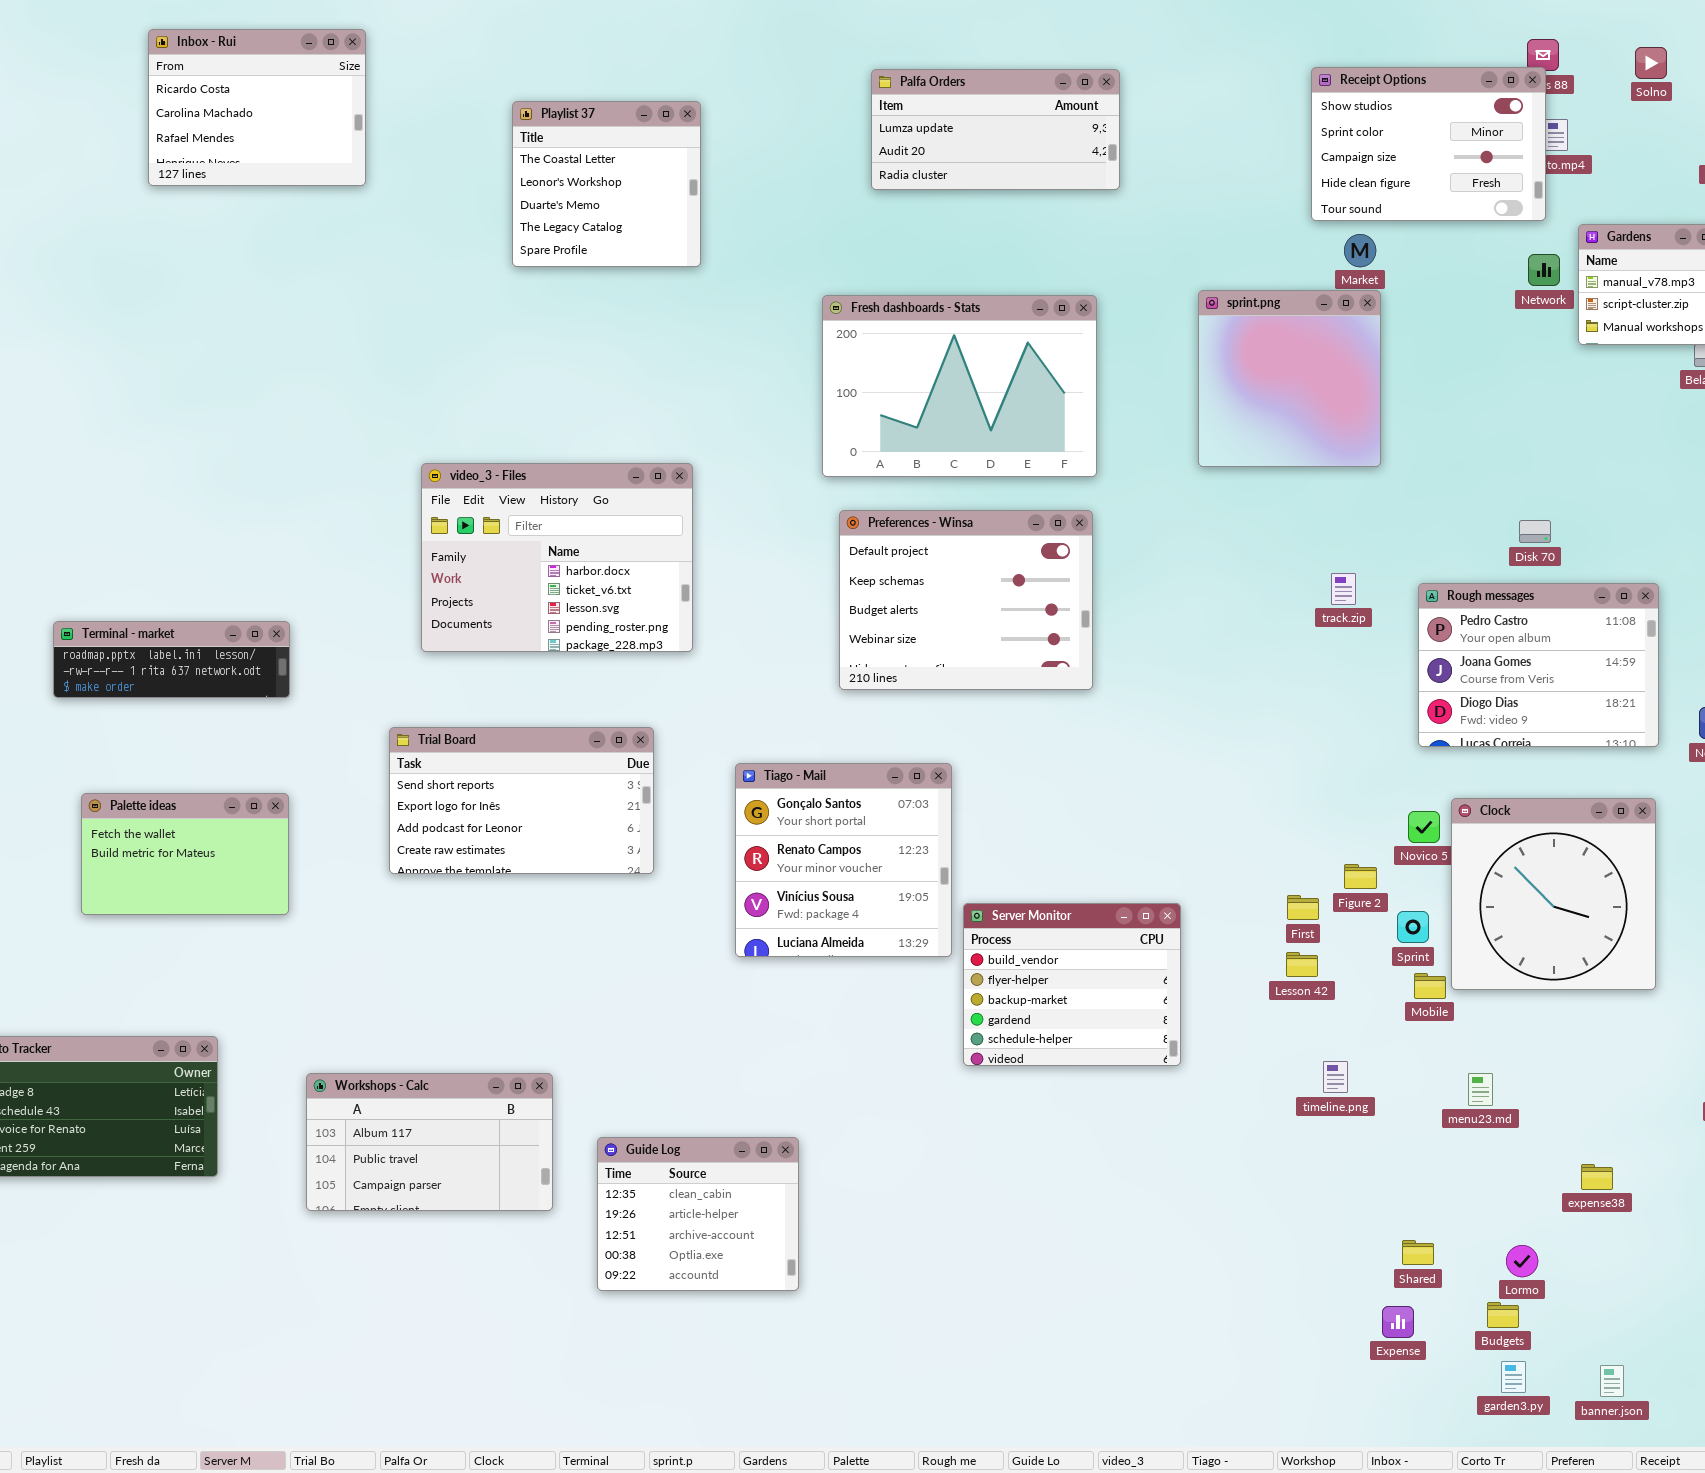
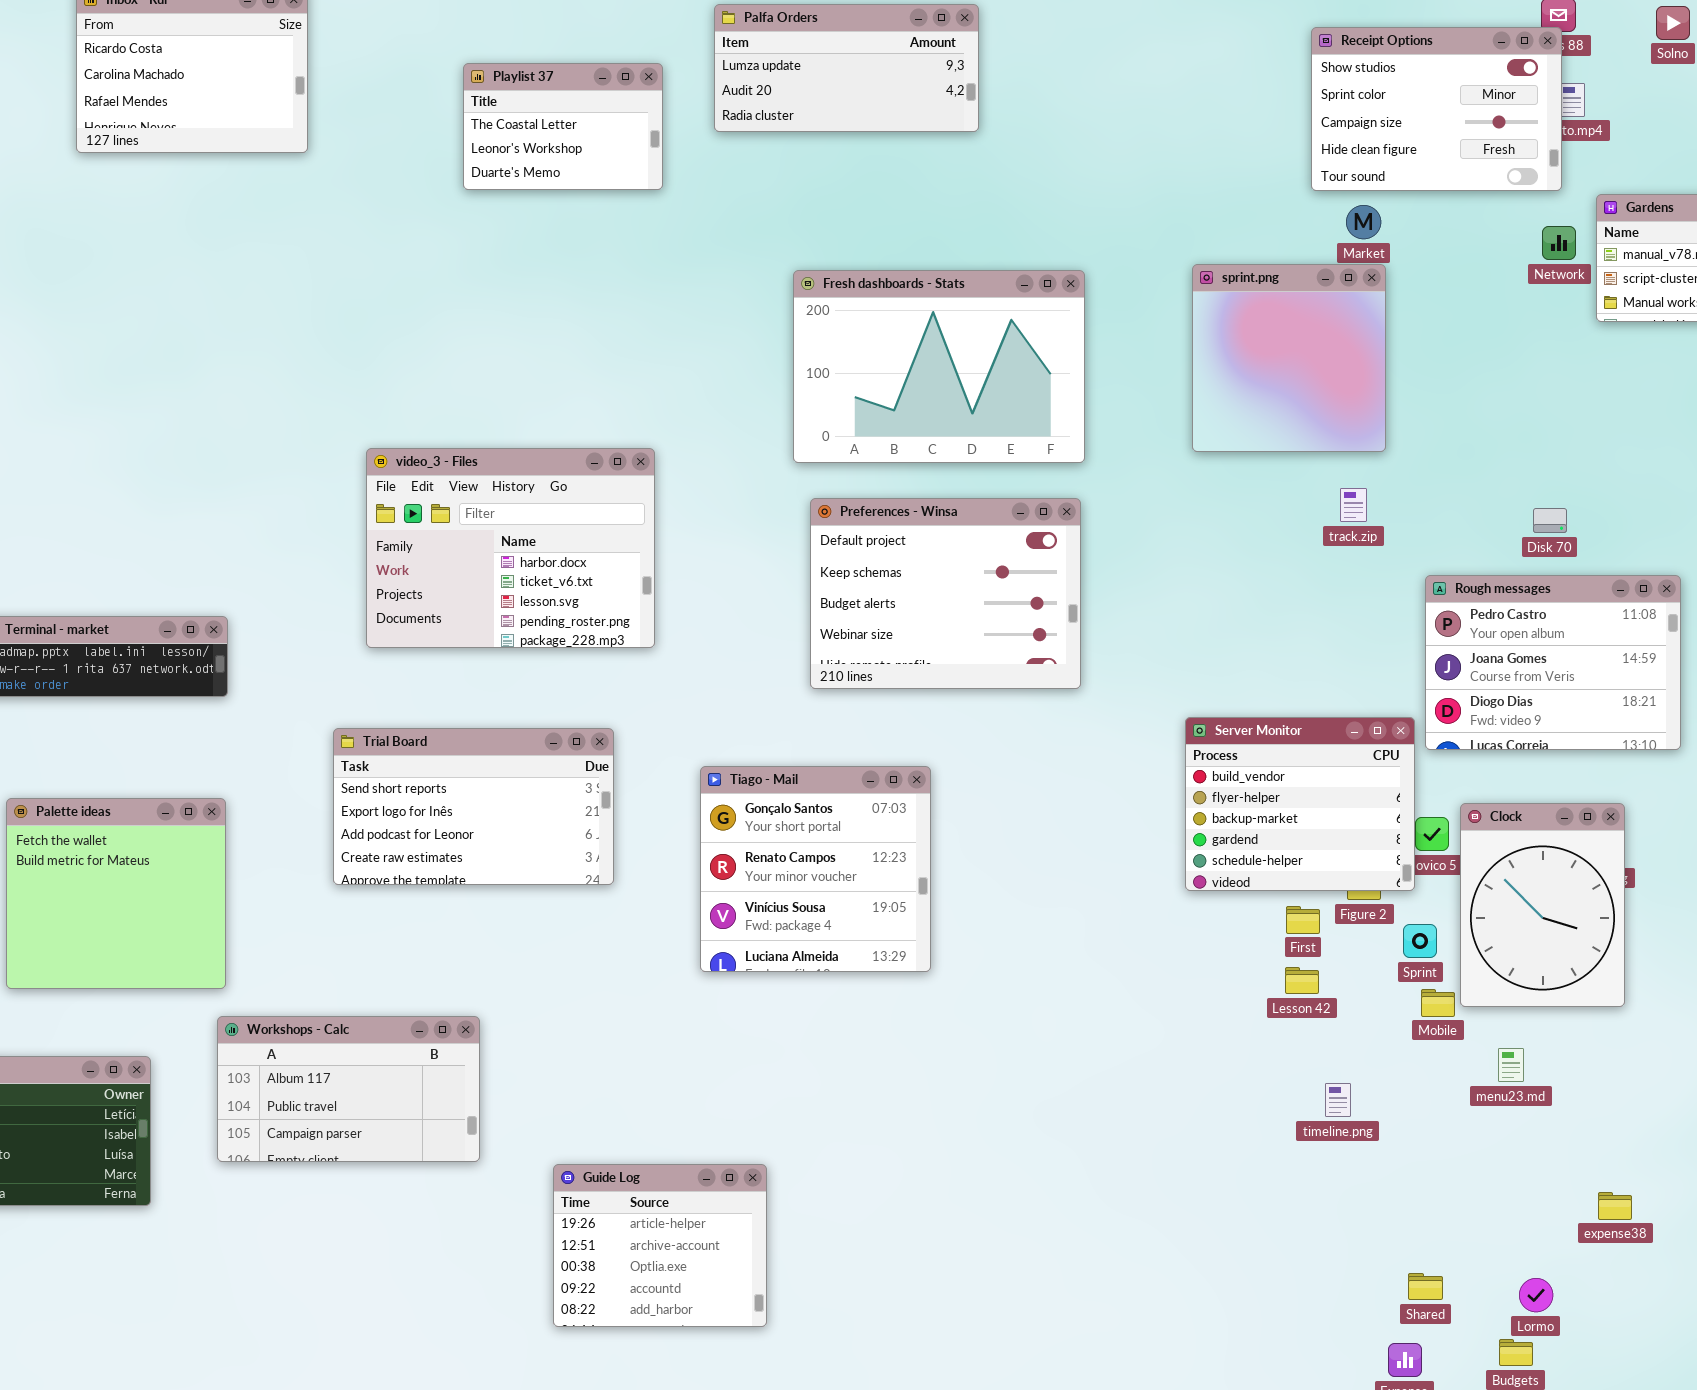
Palfa Orders: [871,69,1120,190] -> [714,4,979,132], moved
Playlist 37: [512,101,701,267] -> [463,63,663,190], resized
track.zip: [1331,573,1356,605] -> [1340,488,1367,522], moved
Palette ideas: [81,793,289,915] -> [6,798,226,989], resized
Clock: [1451,798,1656,990] -> [1460,803,1625,1007], resized
Server Monitor: [963,903,1181,1066] -> [1185,717,1415,891], moved
Workshops - Calc: [306,1073,553,1211] -> [217,1016,480,1162], moved
menu23.md: [1468,1073,1493,1106] -> [1498,1048,1524,1082], moved
Guide Log: [597,1137,799,1291] -> [553,1164,767,1327], scrolled down 1 row

